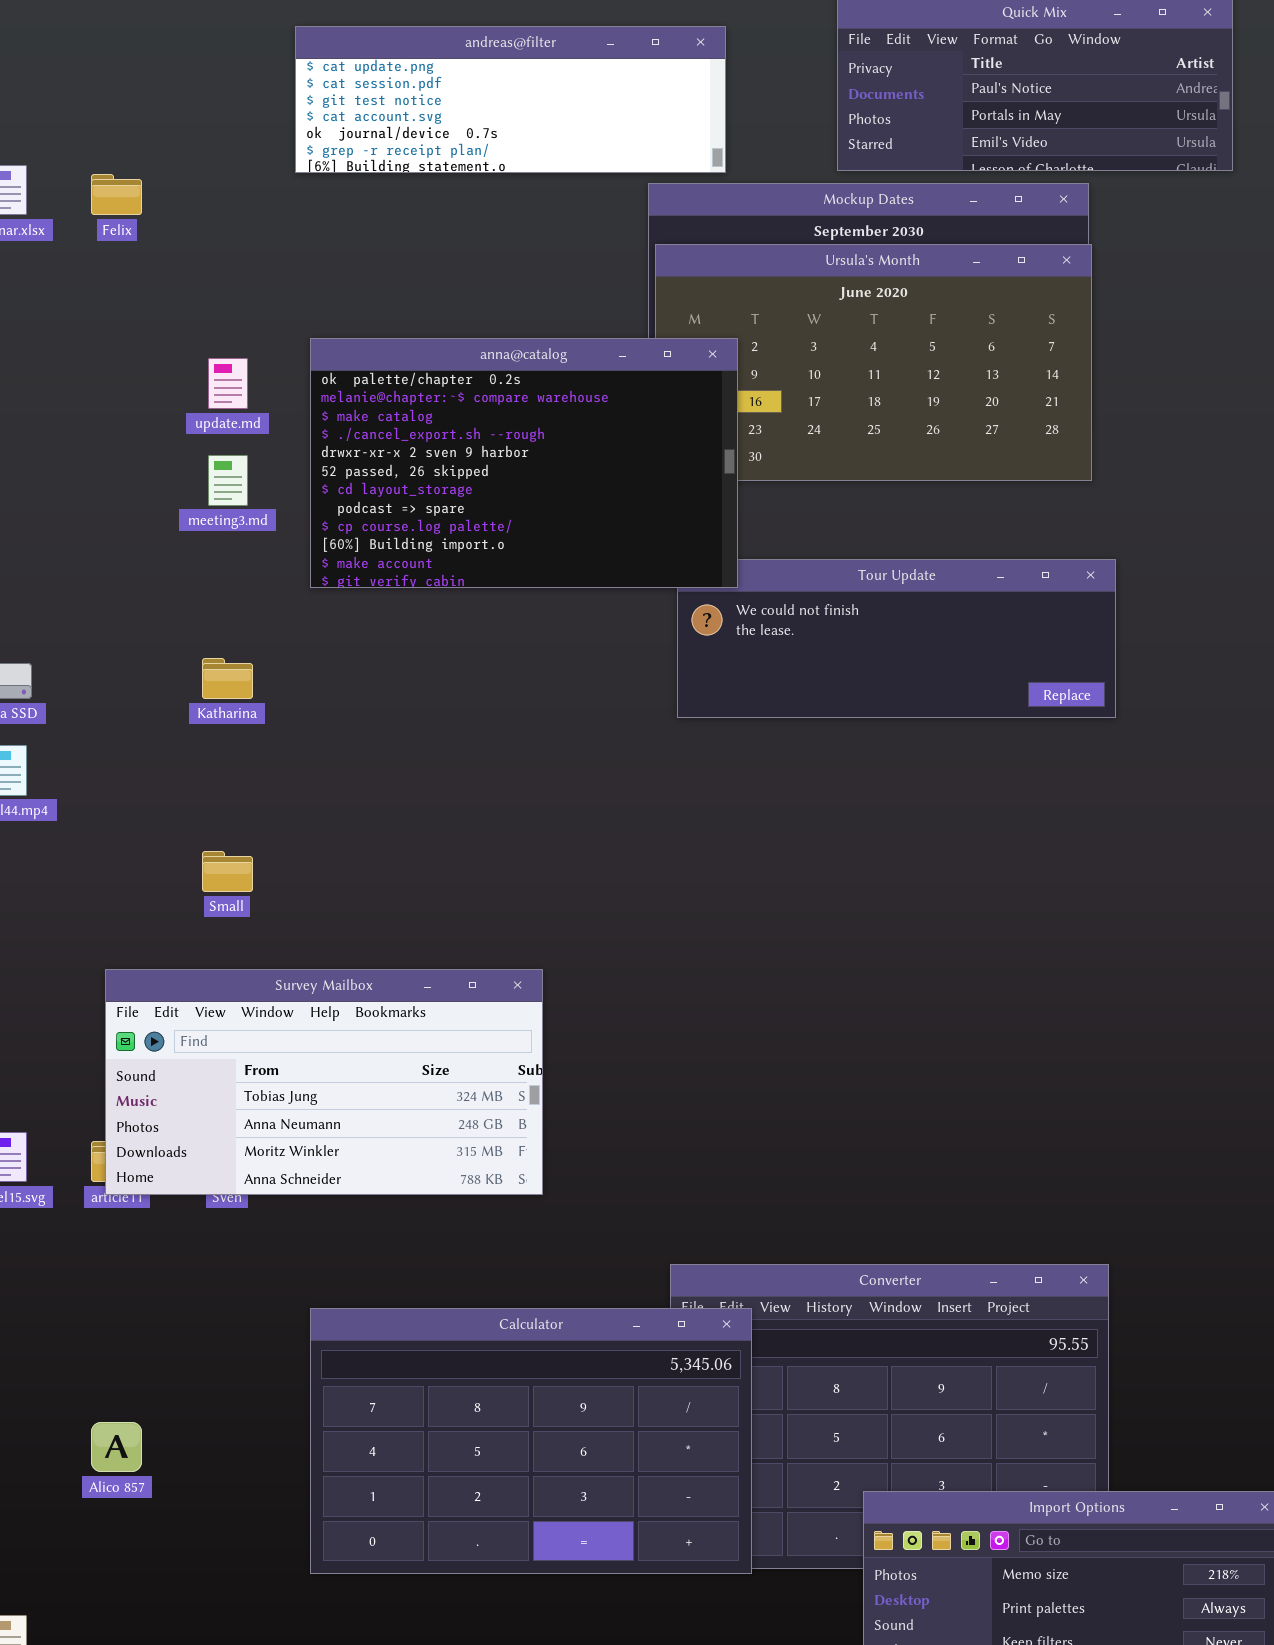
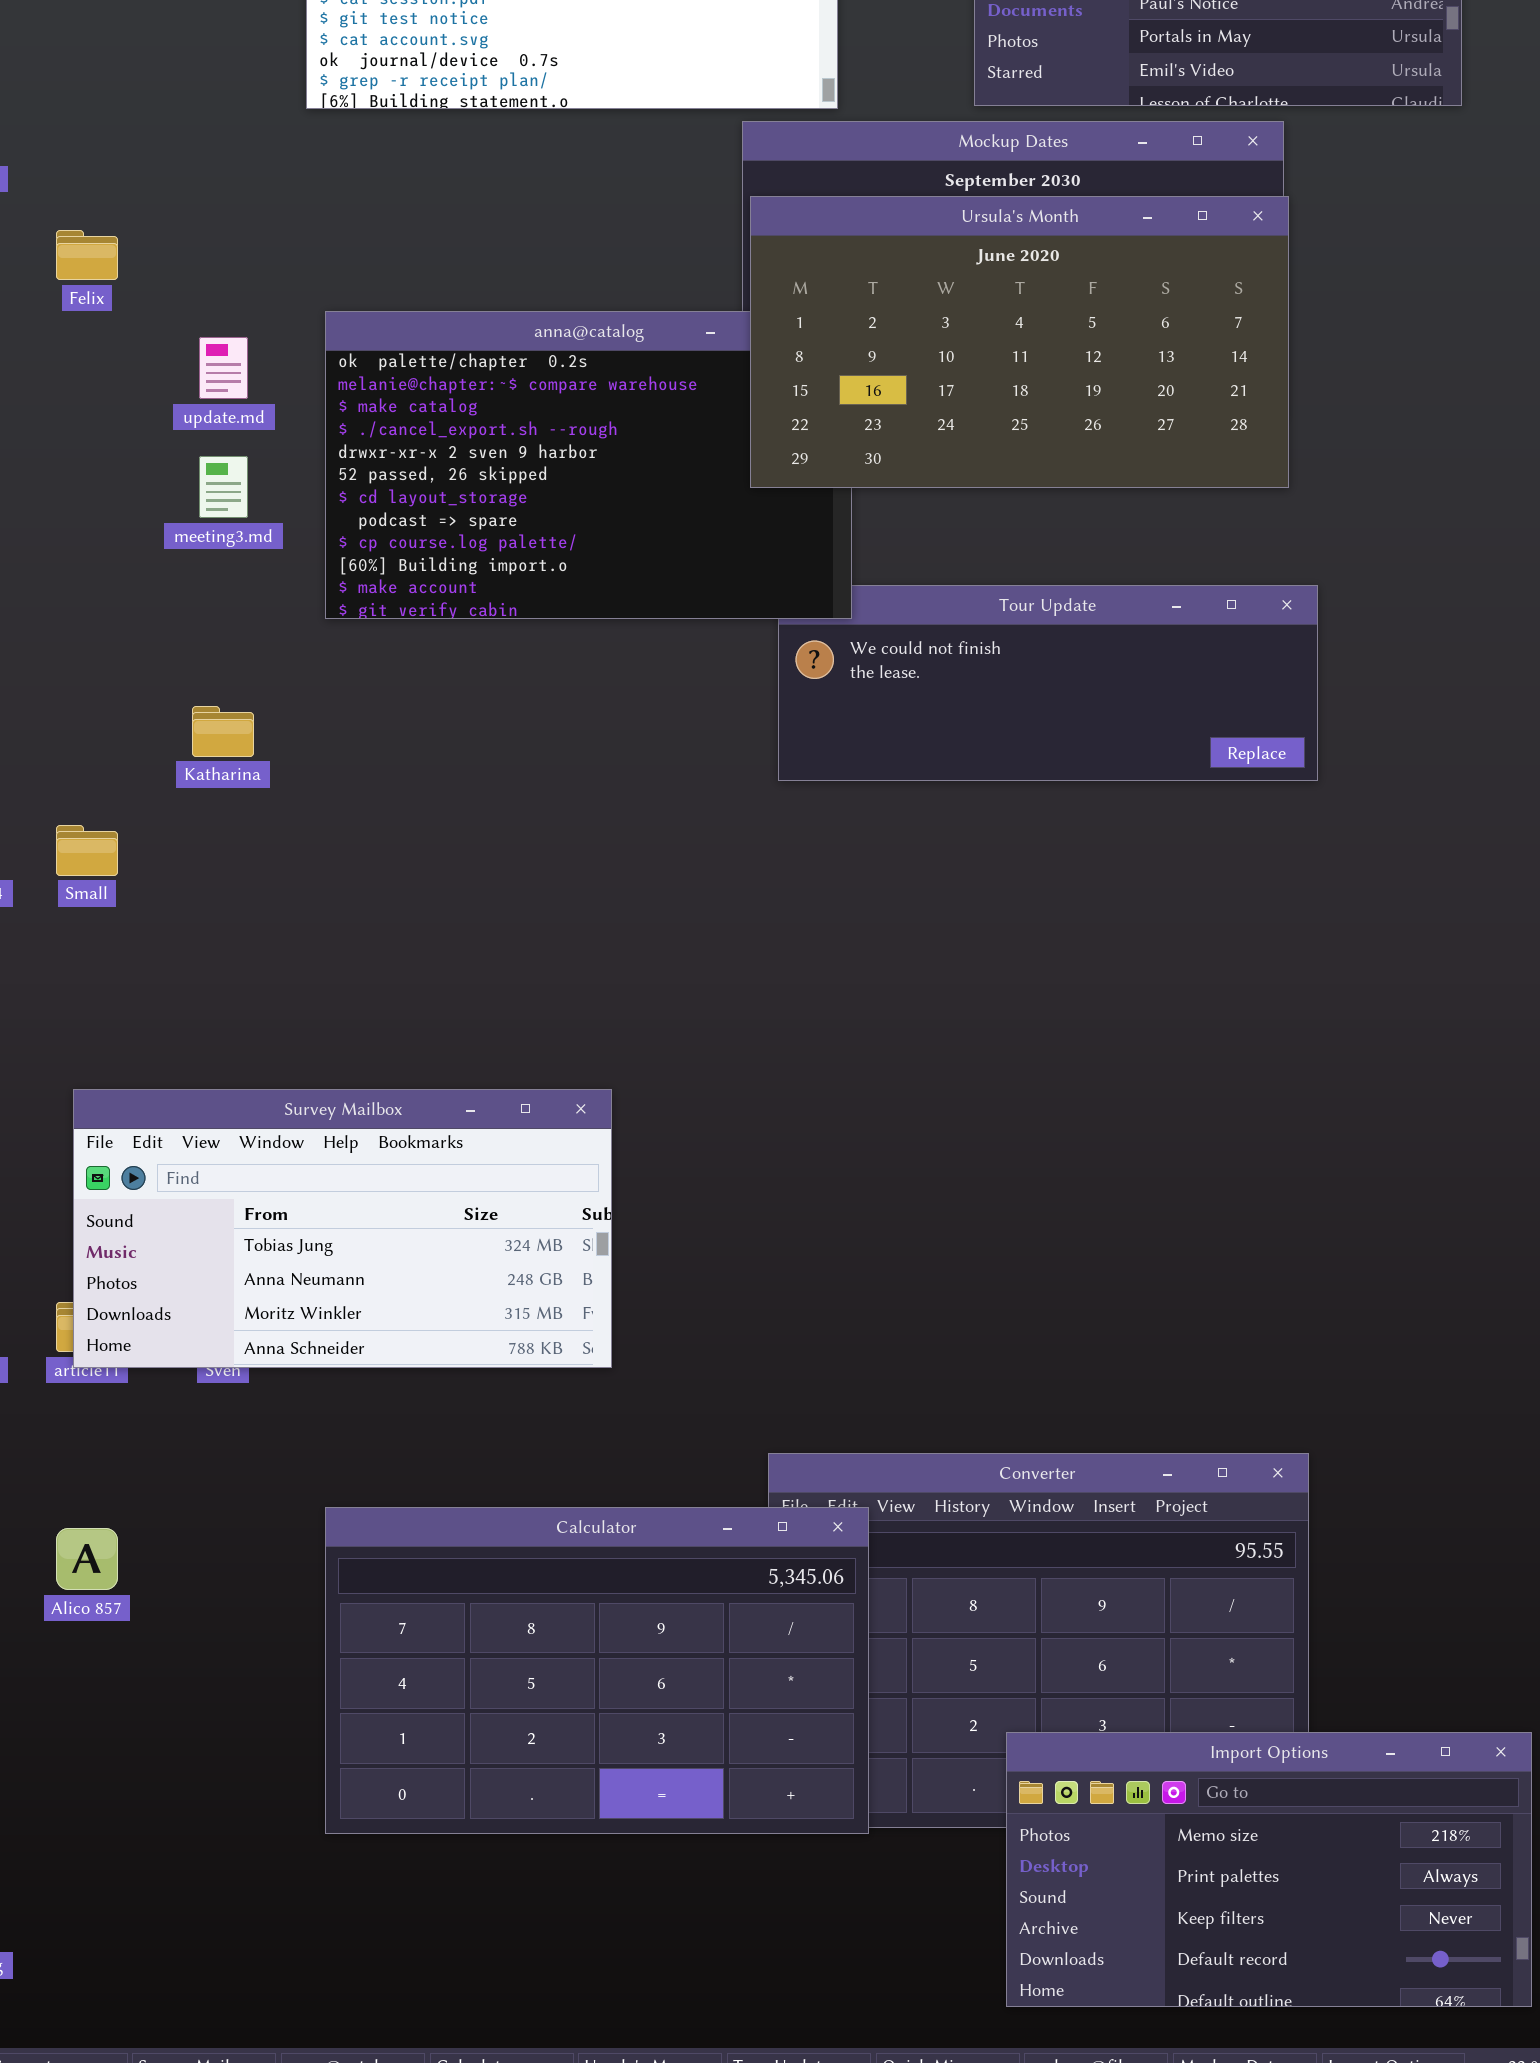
Felix: [91,174,142,215] -> [56,230,118,280], moved
Ursula's Month: [655,244,1092,481] -> [750,196,1289,488], raised
Small: [202,851,253,892] -> [56,825,118,876], moved
Alico 857: [91,1422,142,1472] -> [56,1528,118,1590], moved

